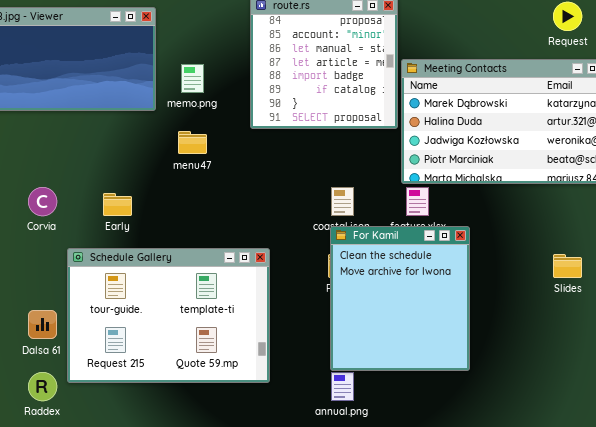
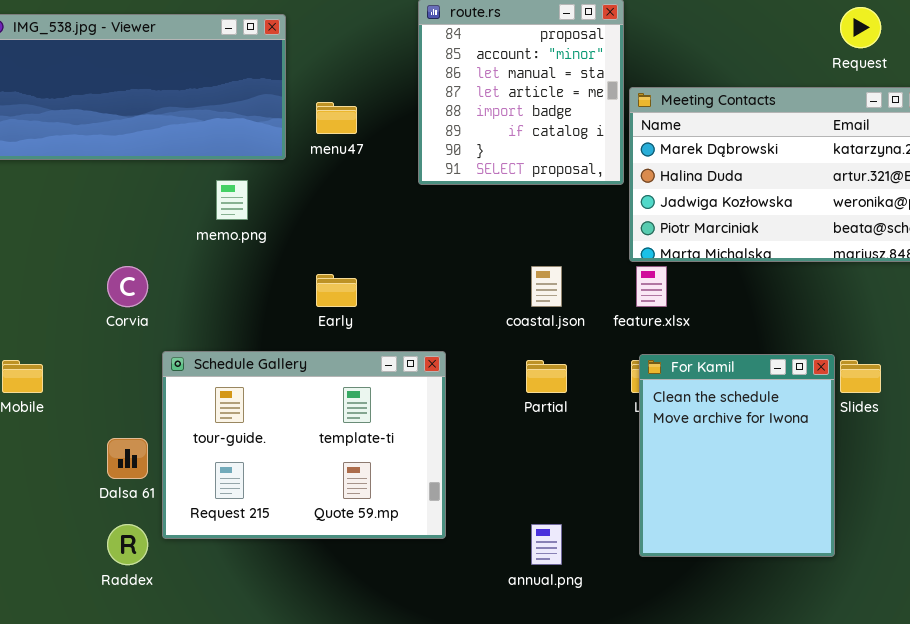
memo.png: [181,64,204,93] -> [216,180,248,220], moved
menu47: [178,131,207,154] -> [316,102,357,134], moved
Early: [103,193,132,216] -> [316,274,357,307], moved
For Kamil: [330,226,470,371] -> [639,354,835,557], moved

